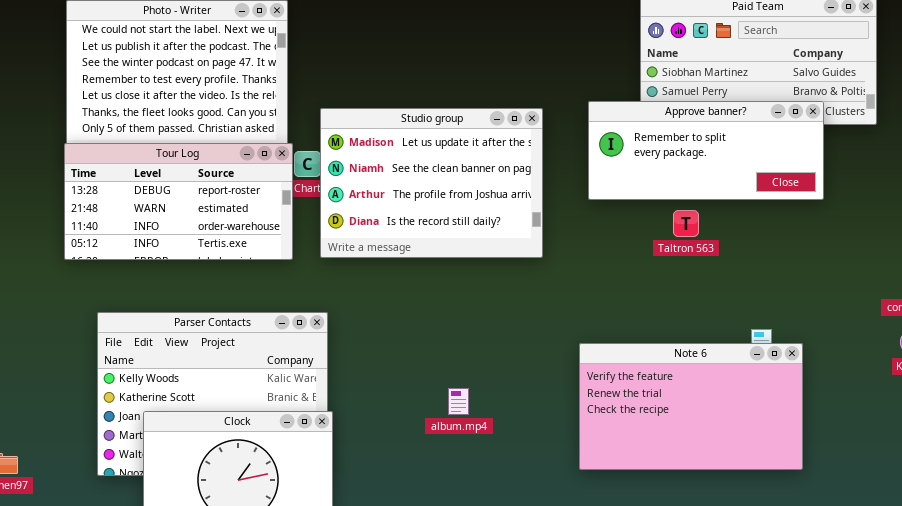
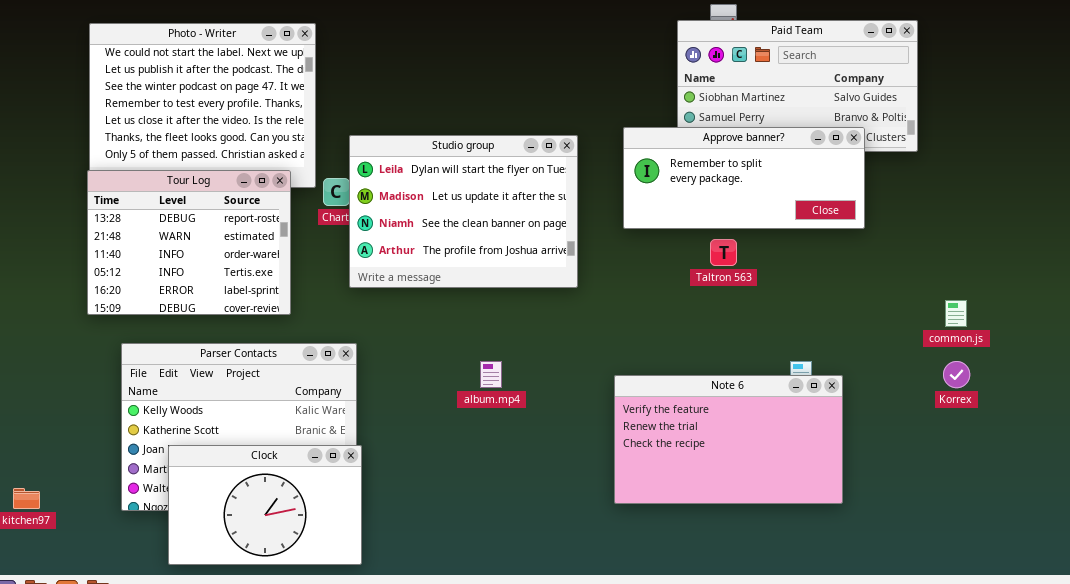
Studio group: [320,108,543,258] -> [349,135,578,288], scrolled up 1 row
Tour Log: [64,143,293,260] -> [87,170,291,315], resized
album.mp4: [448,388,469,415] -> [480,361,502,388], moved

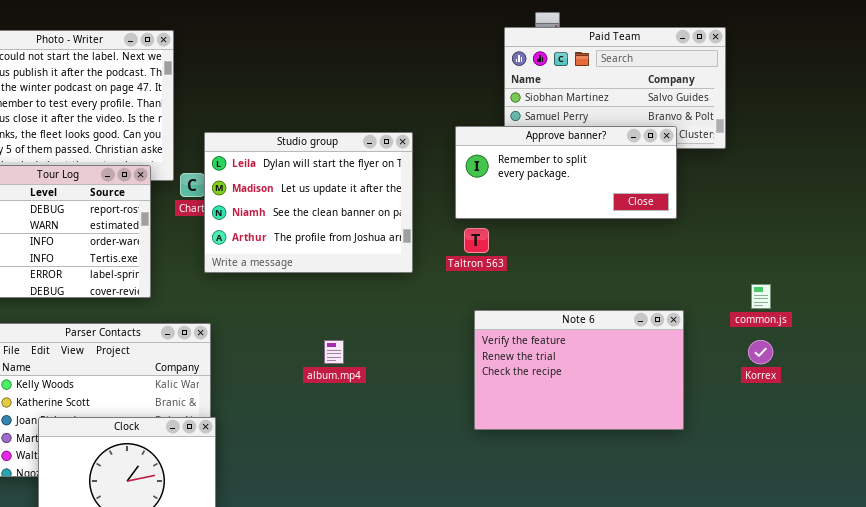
Taltron 563: [710,239,737,266] -> [464,228,489,253], moved
Note 6: [614,375,843,504] -> [474,310,684,430], moved

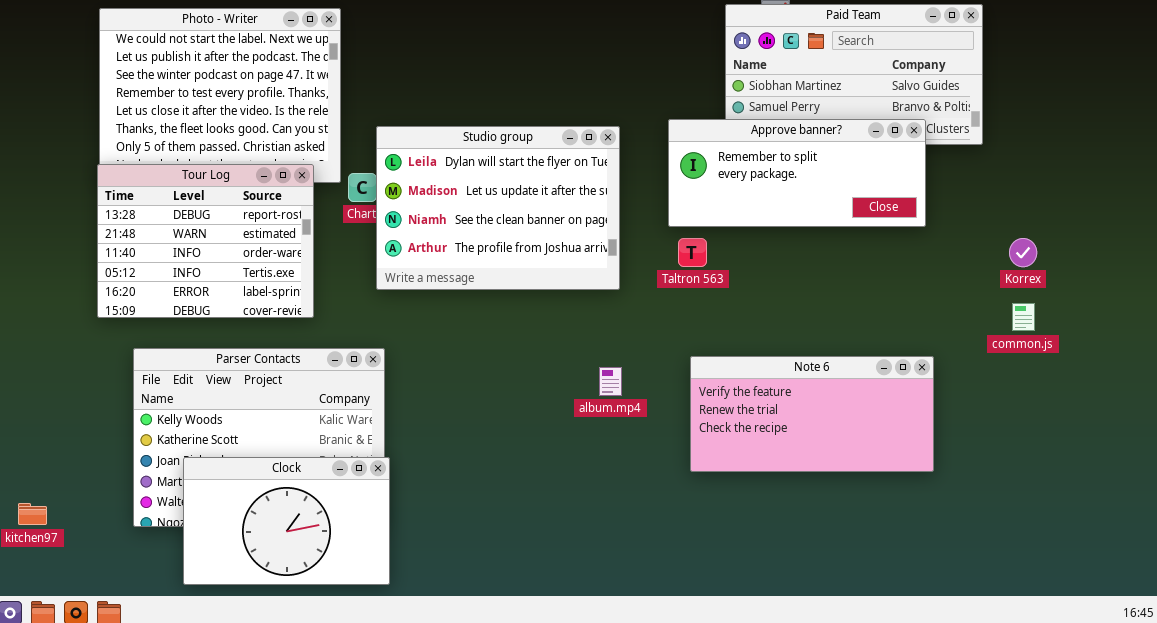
Note 6: [474,310,684,430] -> [690,356,934,472], resized
album.mp4: [324,340,344,364] -> [599,367,622,396], moved
Korrex: [748,340,773,364] -> [1009,238,1037,267], moved

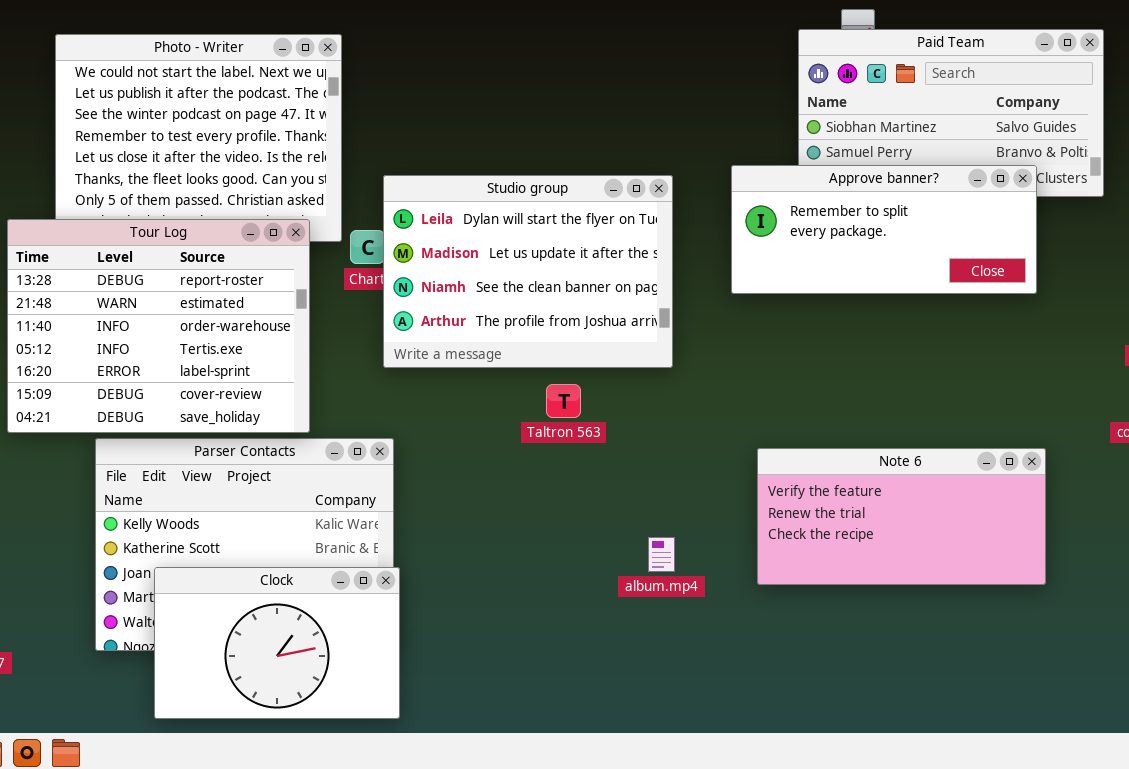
Tour Log: [97,164,314,318] -> [7,219,310,433], resized
Taltron 563: [678,238,707,267] -> [546,384,581,418], moved
album.mp4: [599,367,622,396] -> [648,537,675,572], moved

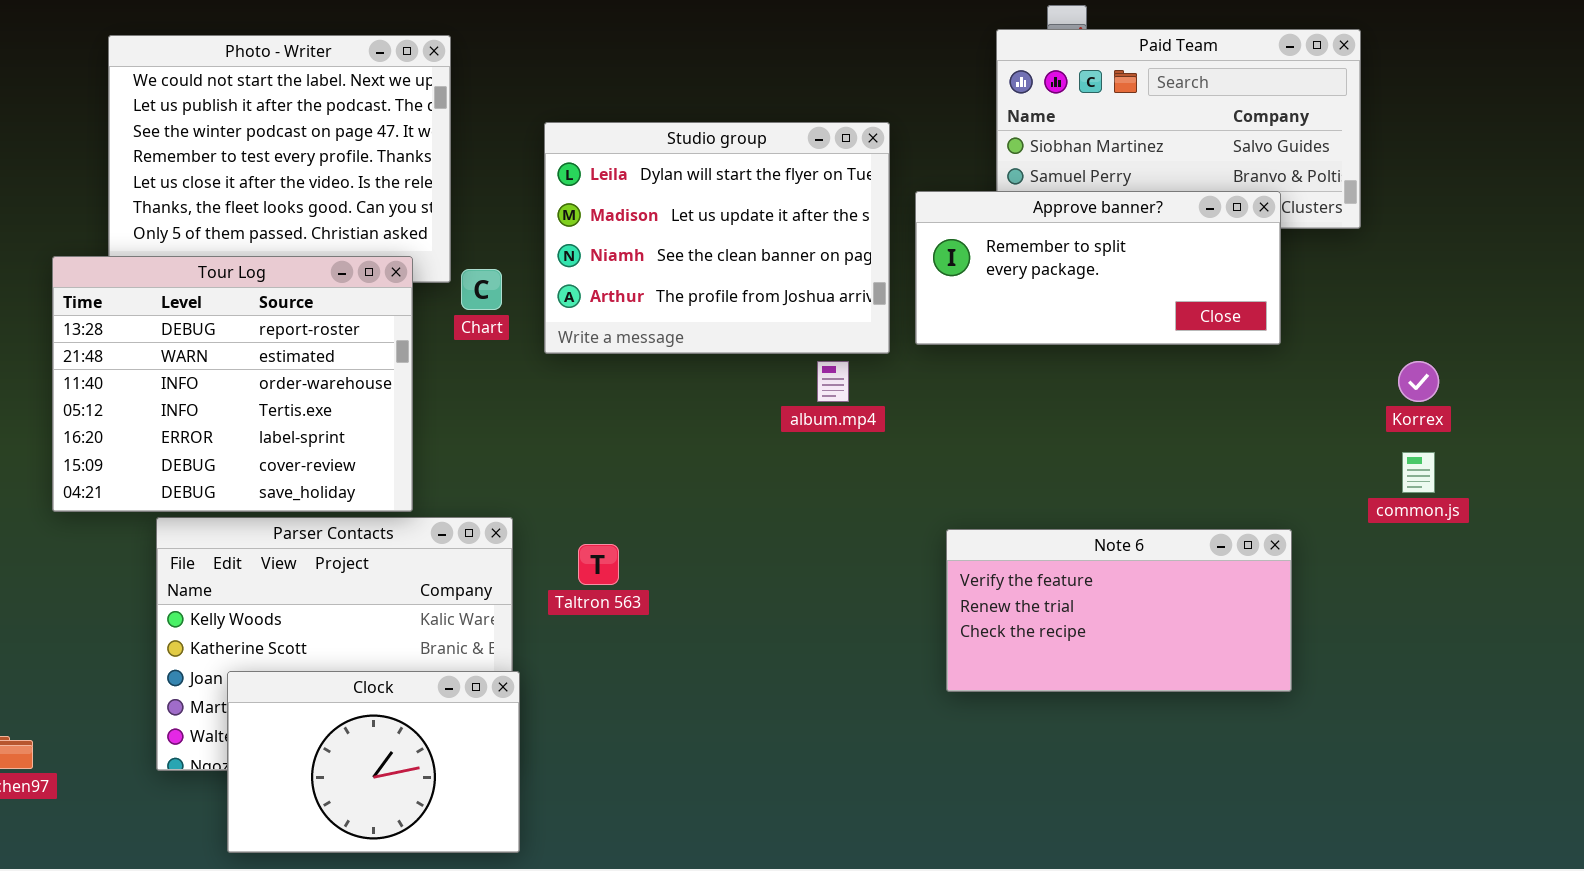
Studio group: [383,175,673,368] -> [544,122,890,354], moved
Taltron 563: [546,384,581,418] -> [578,544,619,585], moved
album.mp4: [648,537,675,572] -> [817,361,849,402], moved

